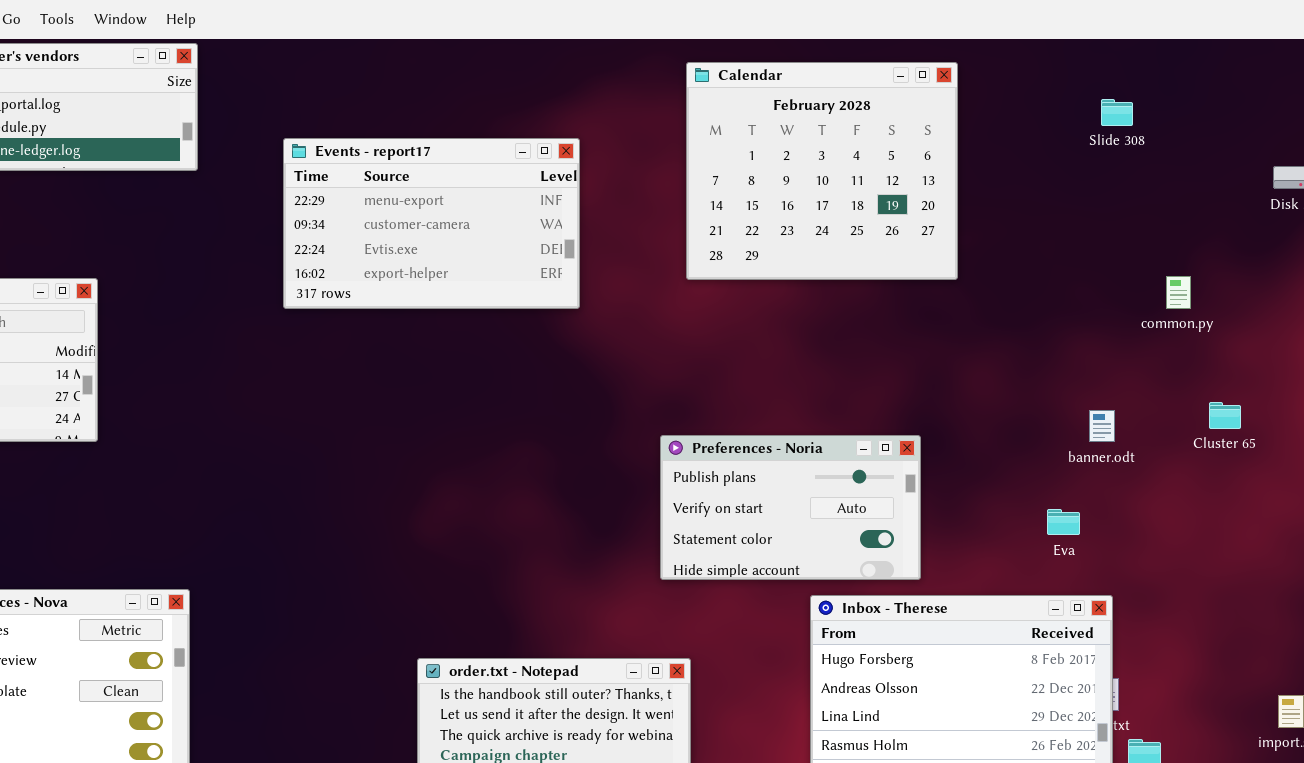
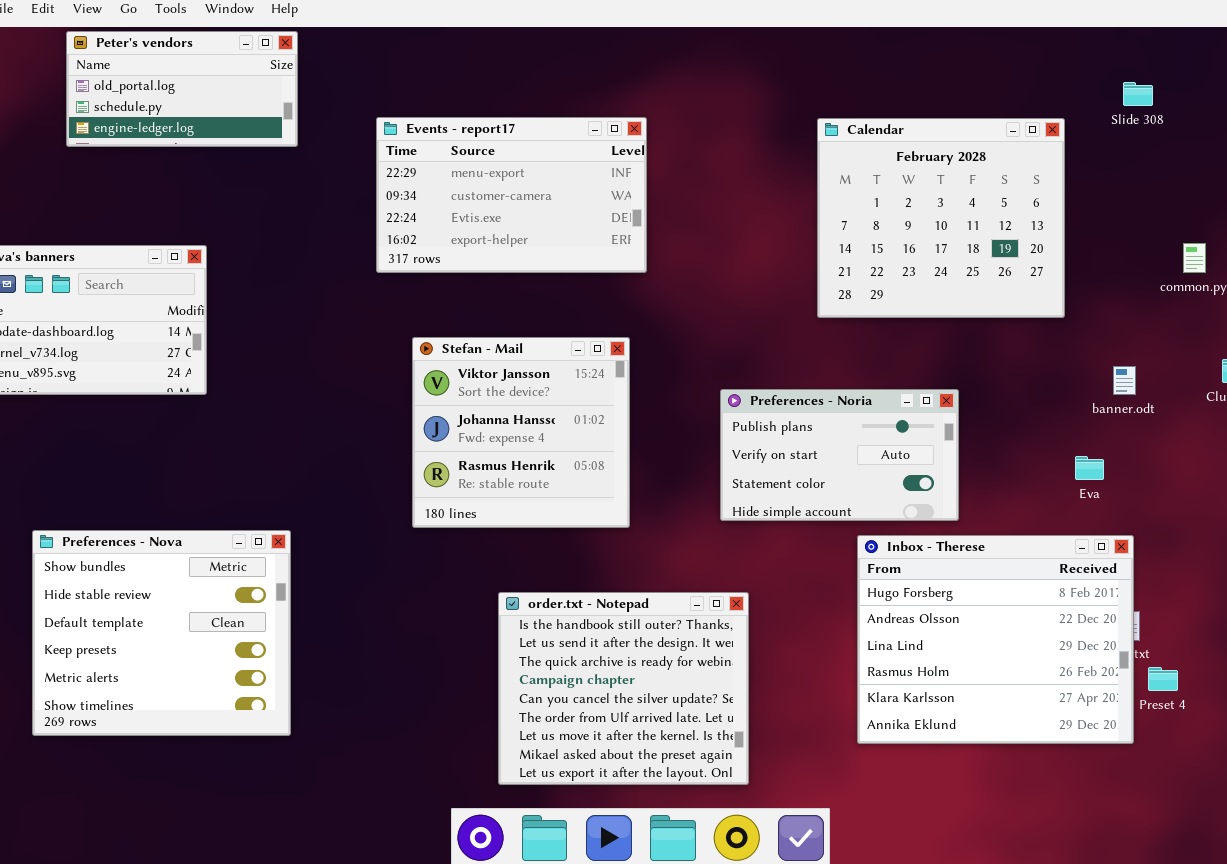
Calendar: [686,62,958,280] -> [817,118,1065,318], moved
Stefan - Mail: none -> [412,337,630,528], opened

